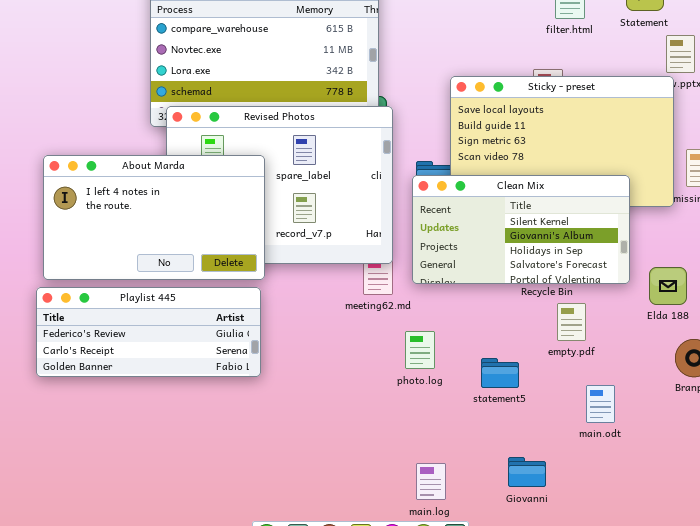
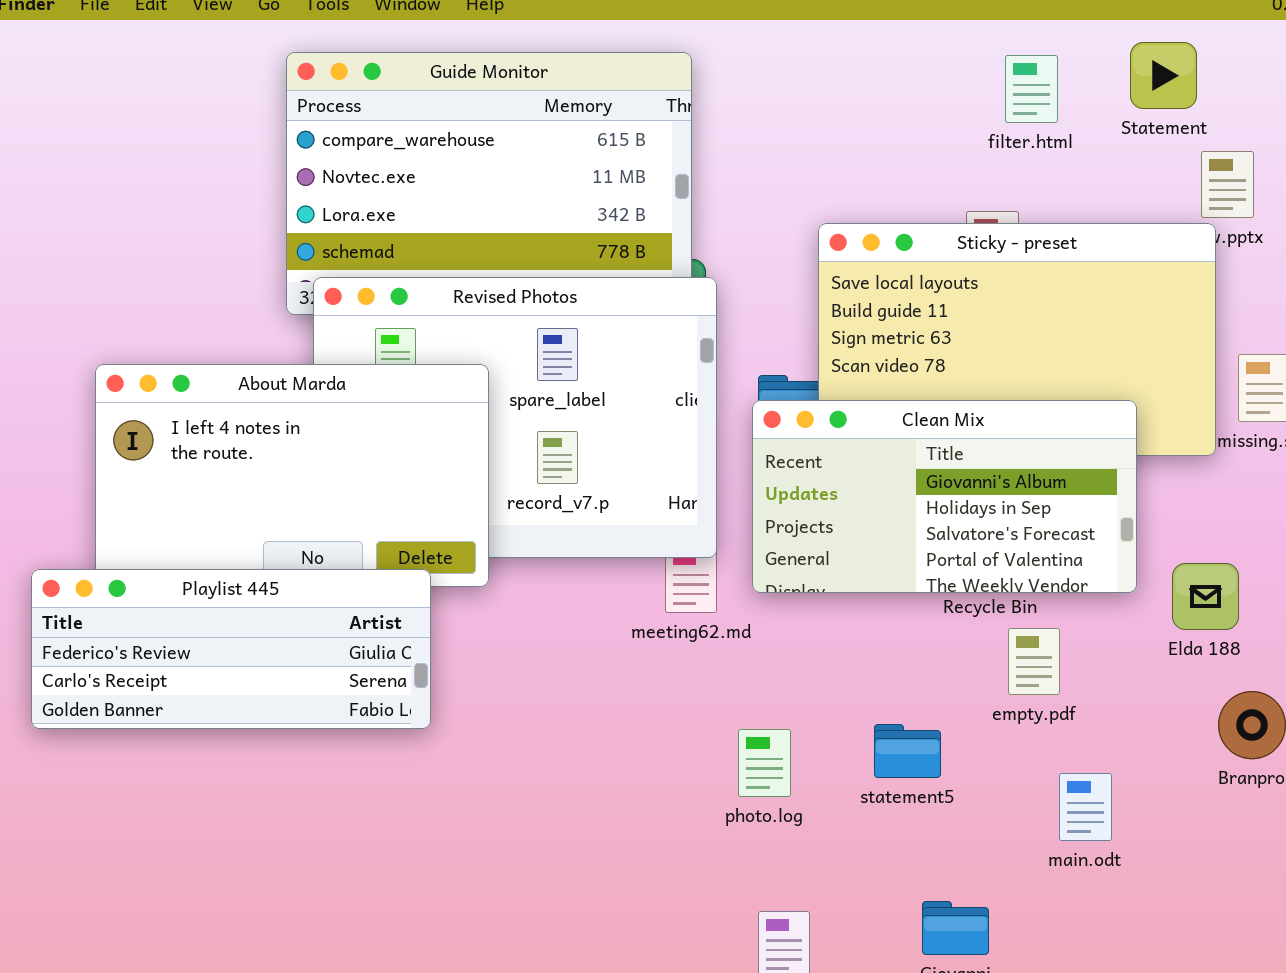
Clean Mix: [412,175,630,284] -> [752,400,1137,593], scrolled down 1 row
Playlist 445: [36,287,261,377] -> [31,569,431,729], moved
photo.log: [405,331,435,369] -> [738,729,791,797], moved

